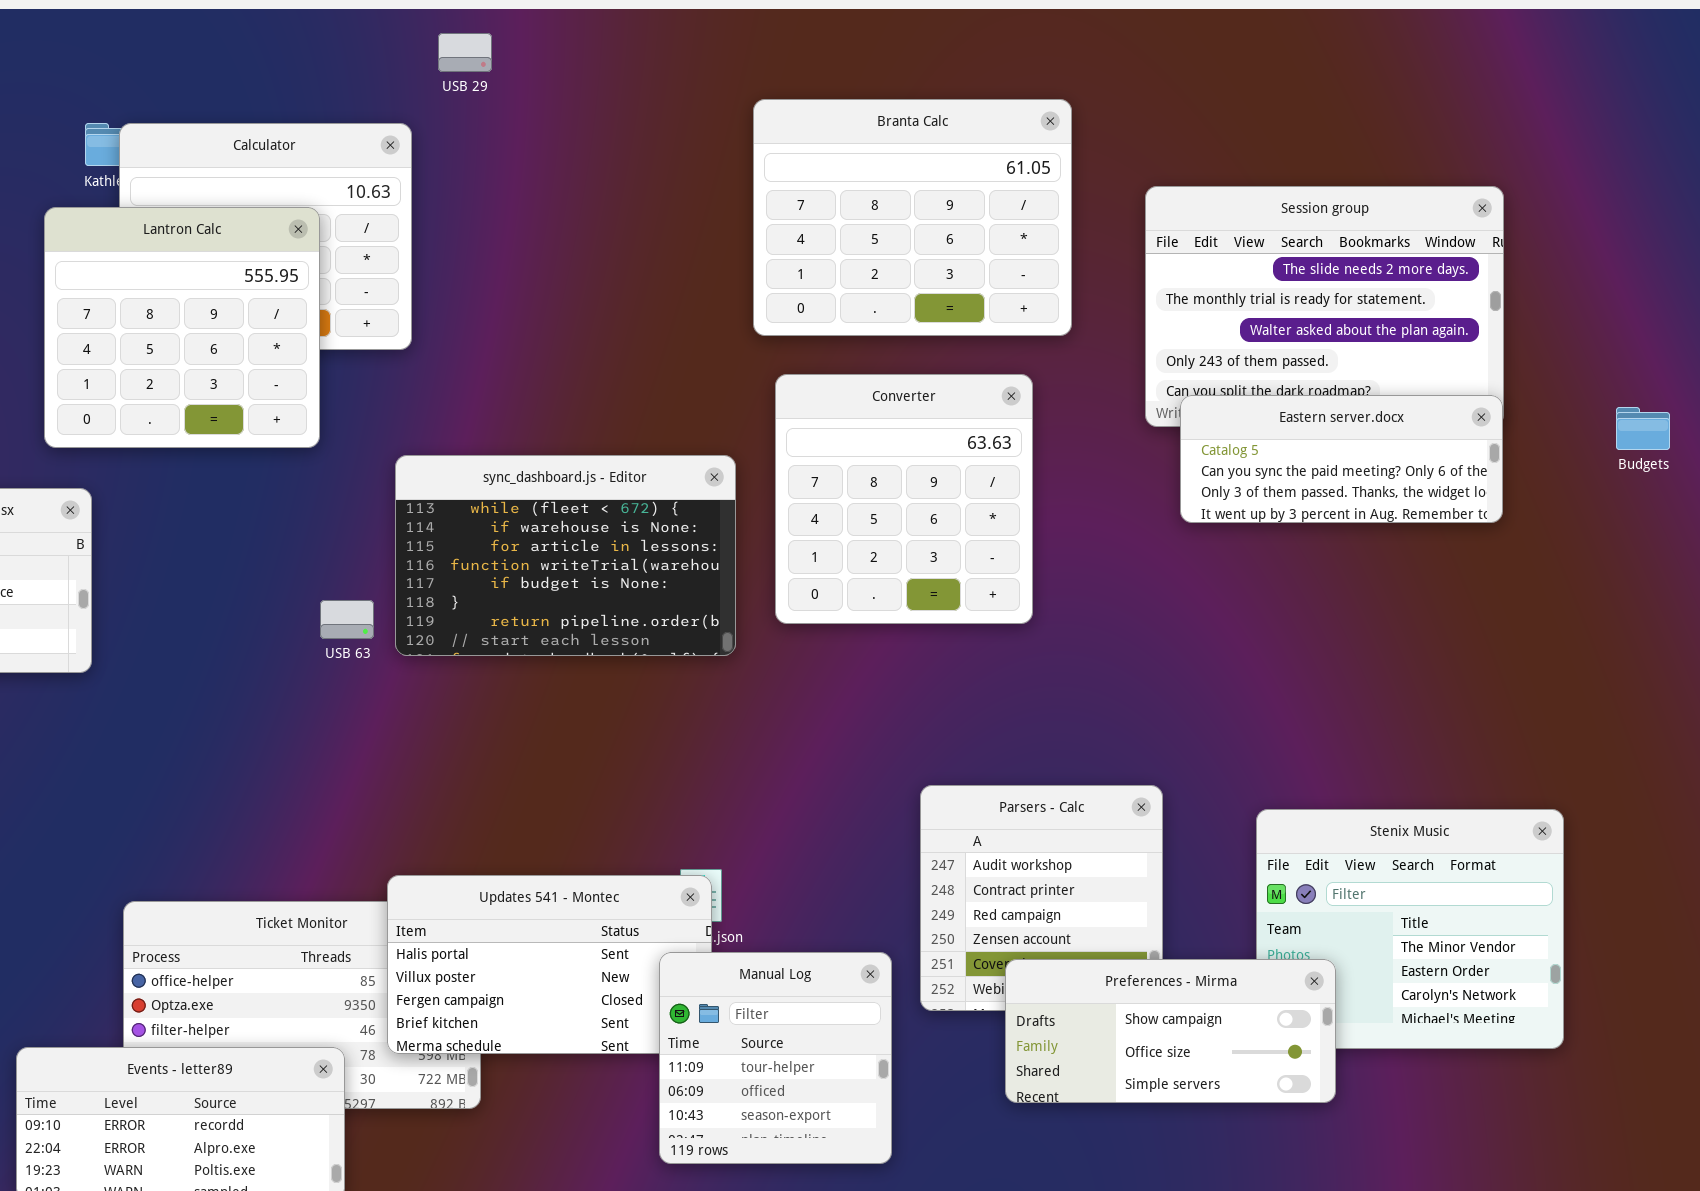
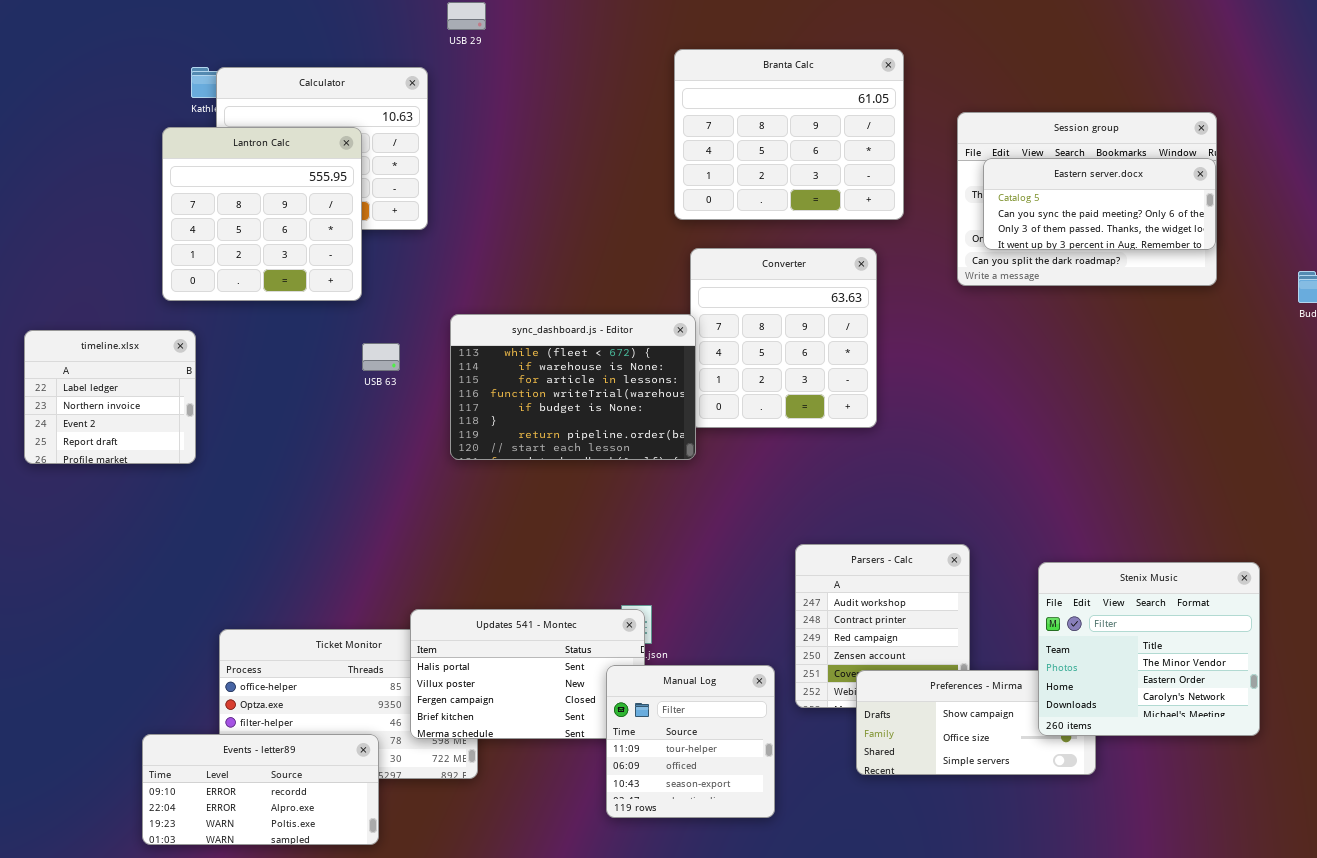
Eastern server.docx: [1180,395,1503,523] -> [983,158,1216,250], moved
sync_dashboard.js - Editor: [395,455,736,656] -> [450,314,696,460], moved
USB 63: [320,600,374,639] -> [362,343,400,371], moved
Stenix Music: [1256,809,1564,1049] -> [1038,562,1260,736], raised

